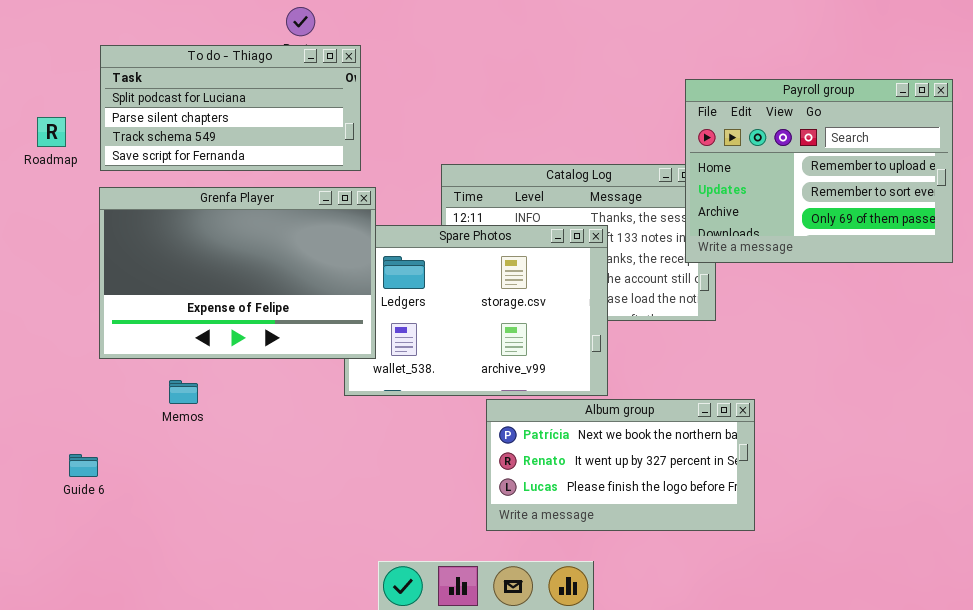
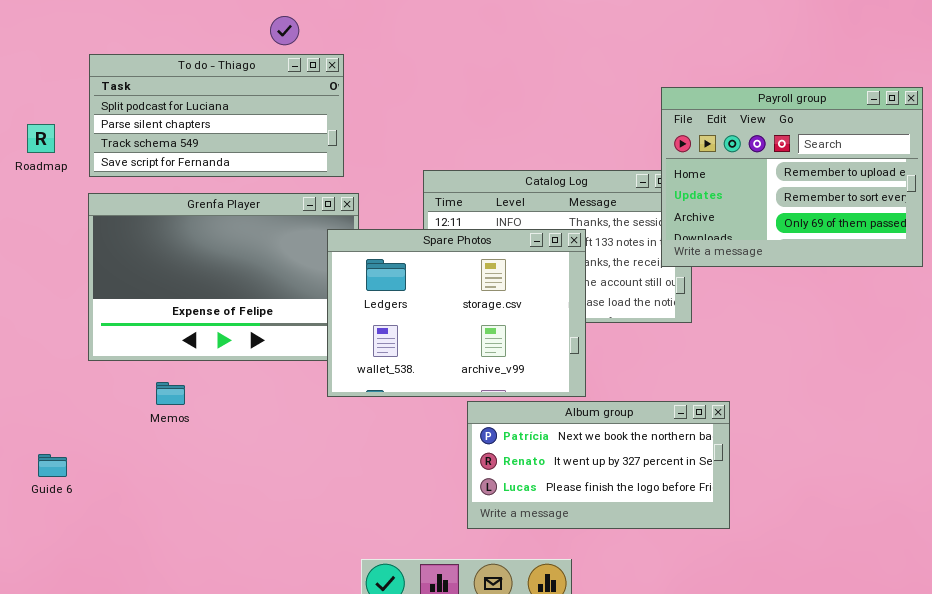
Spare Photos: [344,225,608,396] -> [327,229,586,397], raised
Guide 6: [69,454,98,477] -> [38,454,67,477], moved

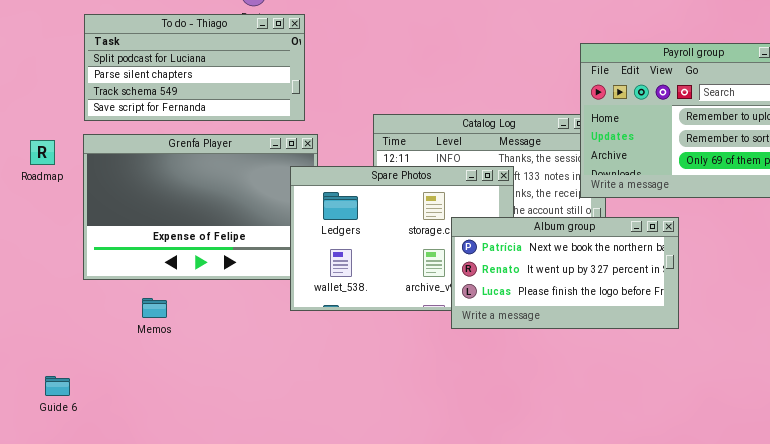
Roadmap: [27,124,55,153] -> [30,140,55,165], moved
Album group: [467,401,730,529] -> [451,217,679,329], moved
Guide 6: [38,454,67,477] -> [45,376,70,396], moved

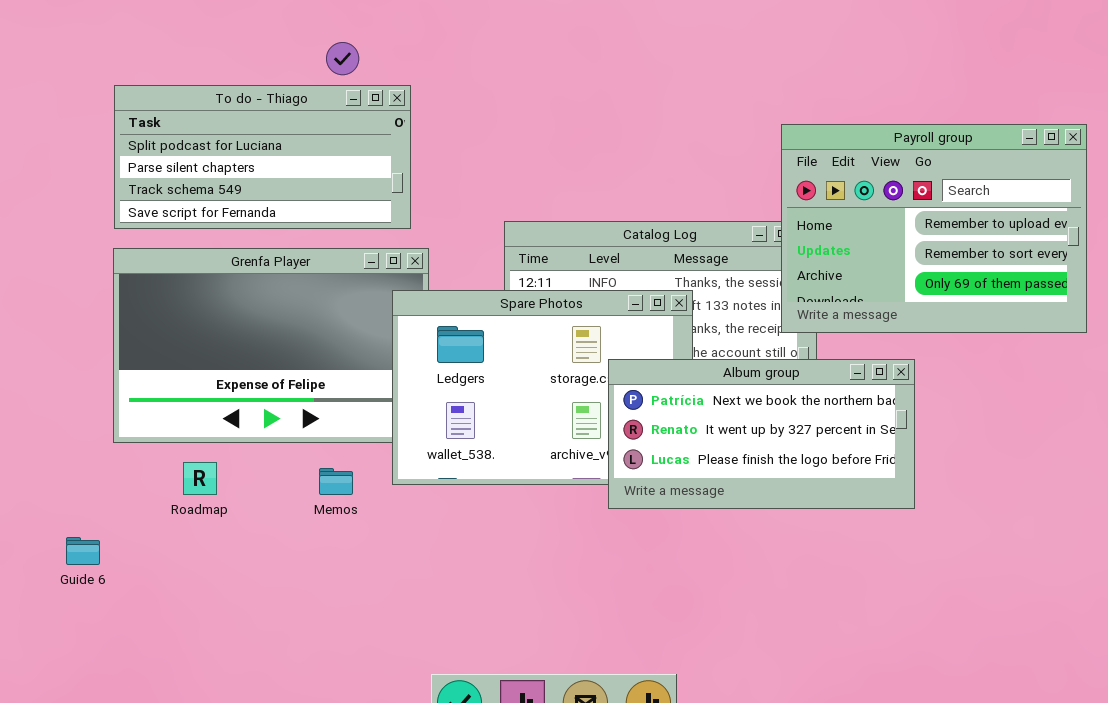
Roadmap: [30,140,55,165] -> [183,462,217,495], moved
Memos: [142,298,167,318] -> [319,468,353,495], moved
Guide 6: [45,376,70,396] -> [66,537,100,565], moved

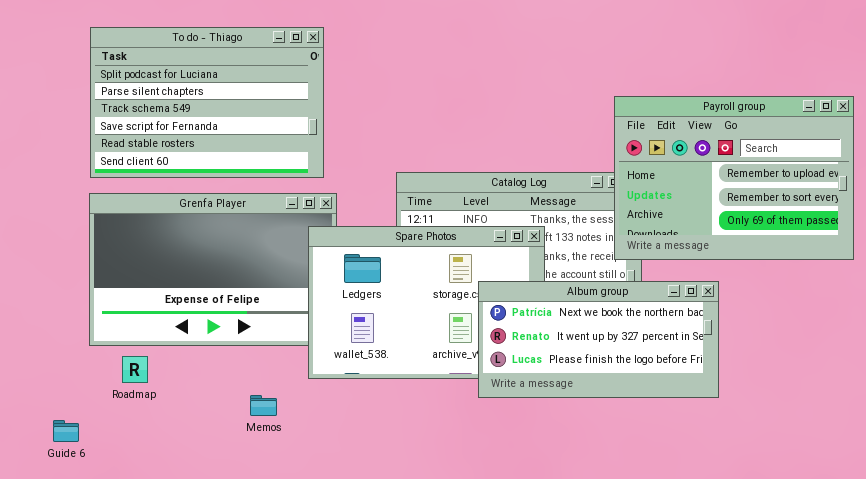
To do - Thiago: [114,85,411,229] -> [90,27,324,178], resized
Roadmap: [183,462,217,495] -> [122,356,148,383], moved
Memos: [319,468,353,495] -> [250,395,277,416], moved

